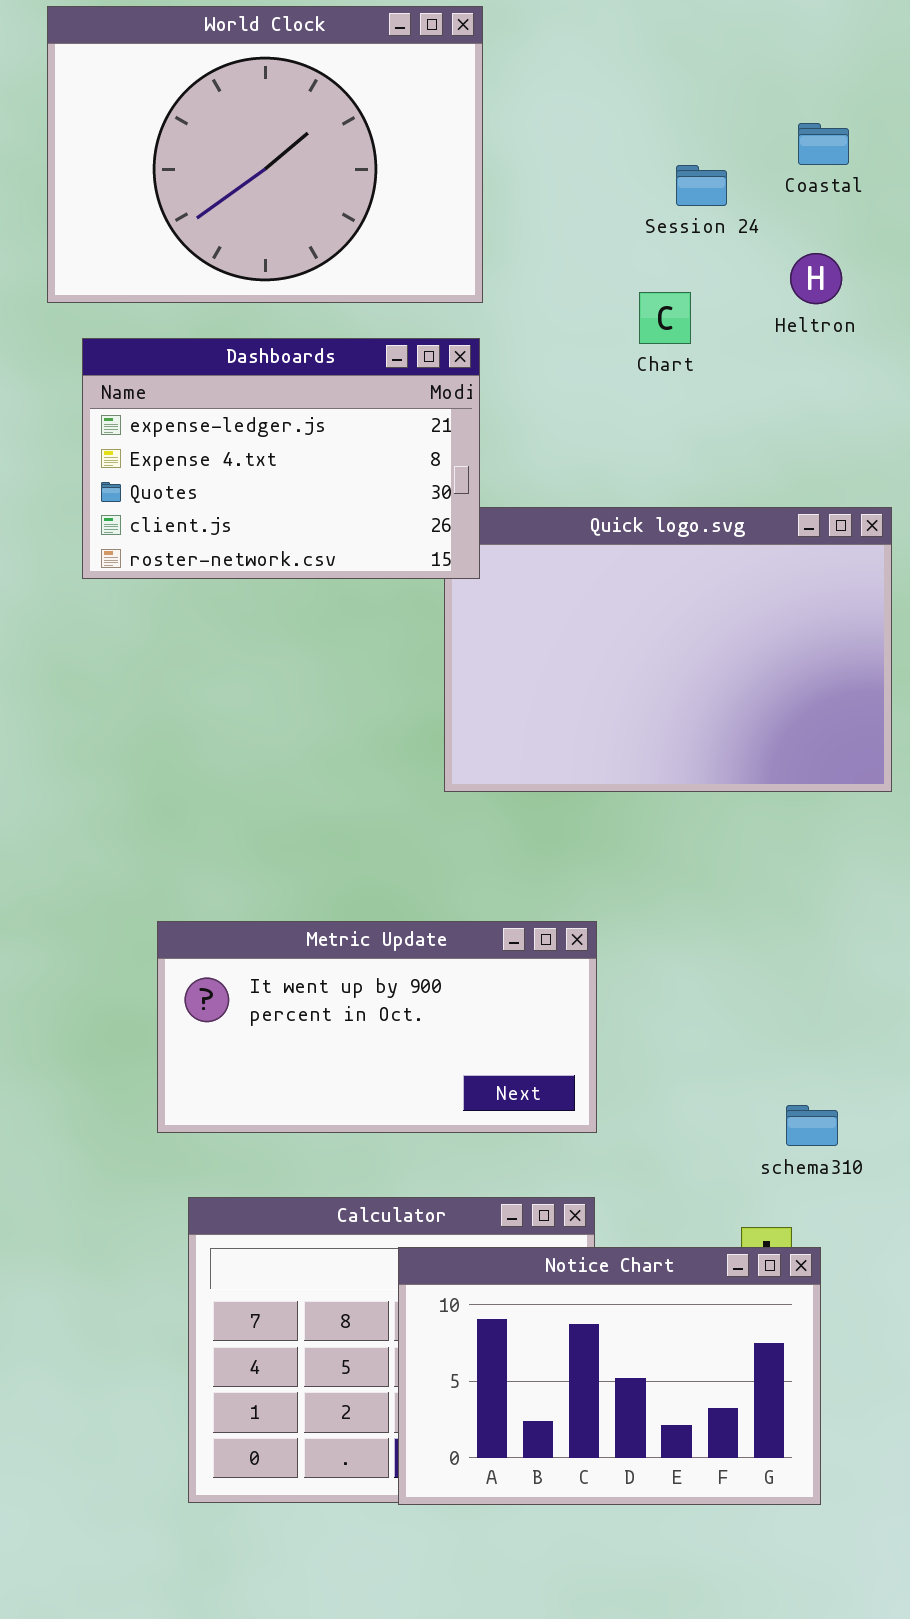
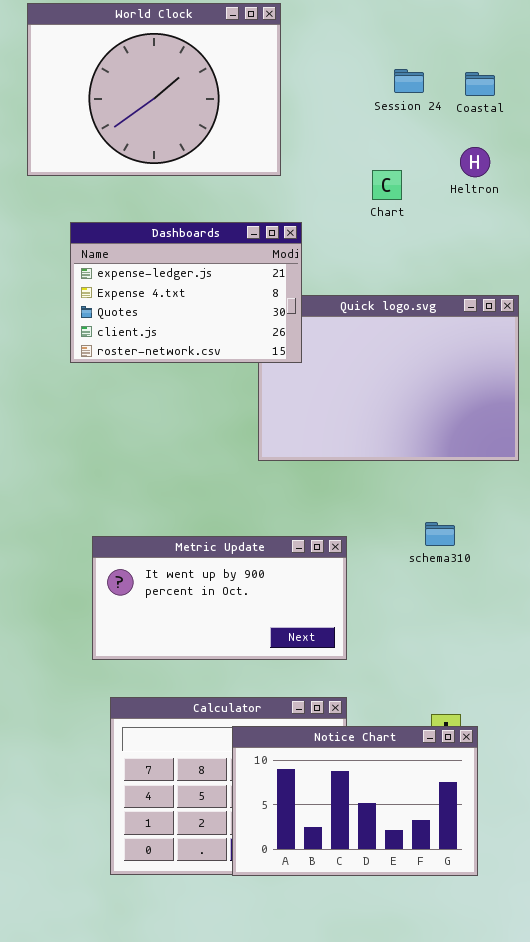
Session 24: [676,165,727,206] -> [394,69,424,93], moved
Dashboards: [82,338,480,579] -> [70,222,302,363], moved
schema310: [786,1105,838,1146] -> [425,522,455,546], moved

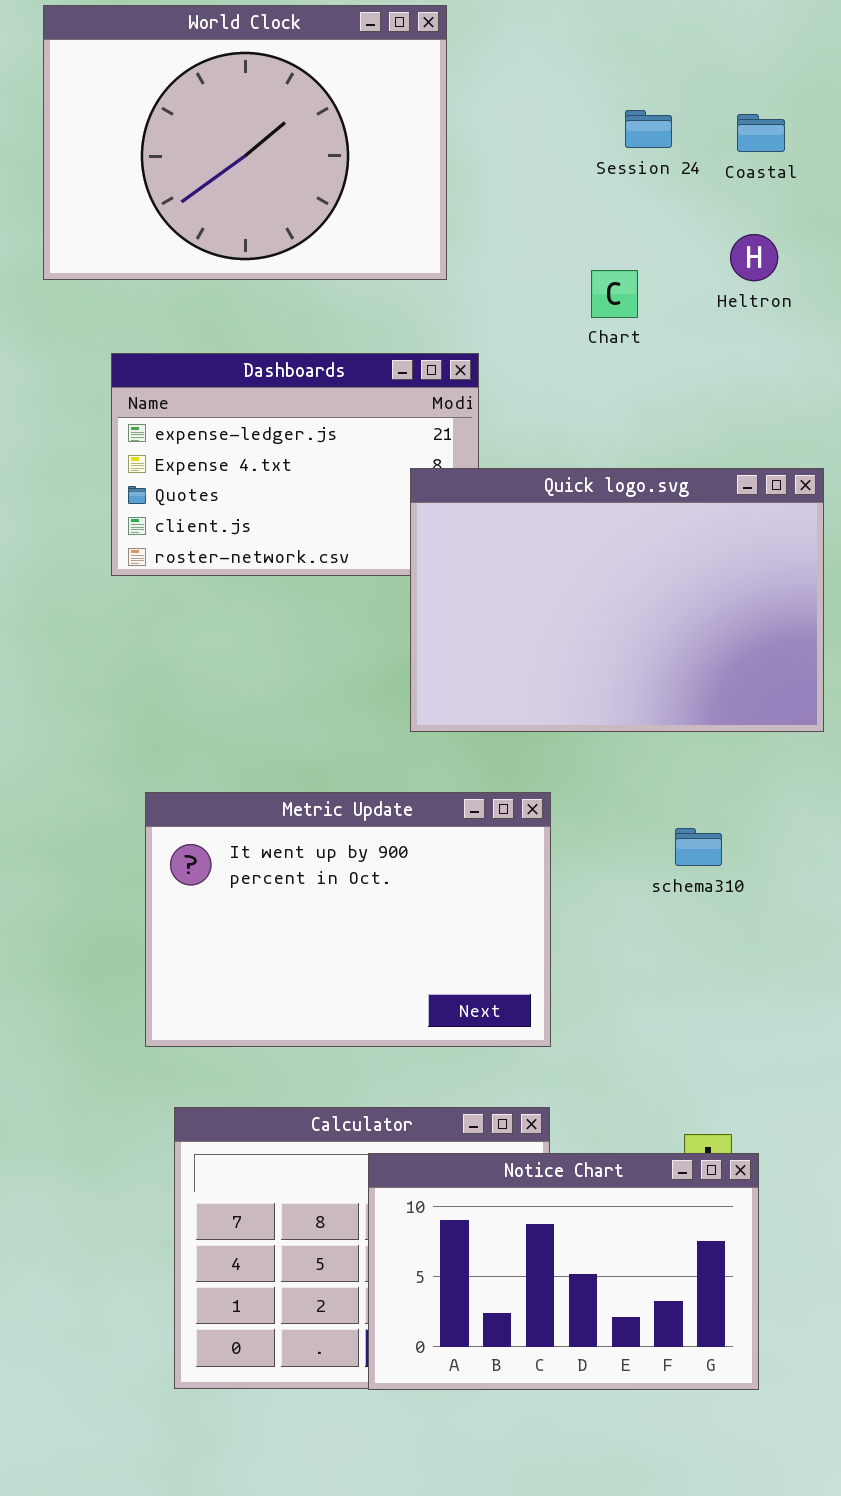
Quick logo.svg: [258,295,519,461] -> [410,468,824,732], raised
Metric Update: [92,536,347,660] -> [145,792,551,1047], resized

